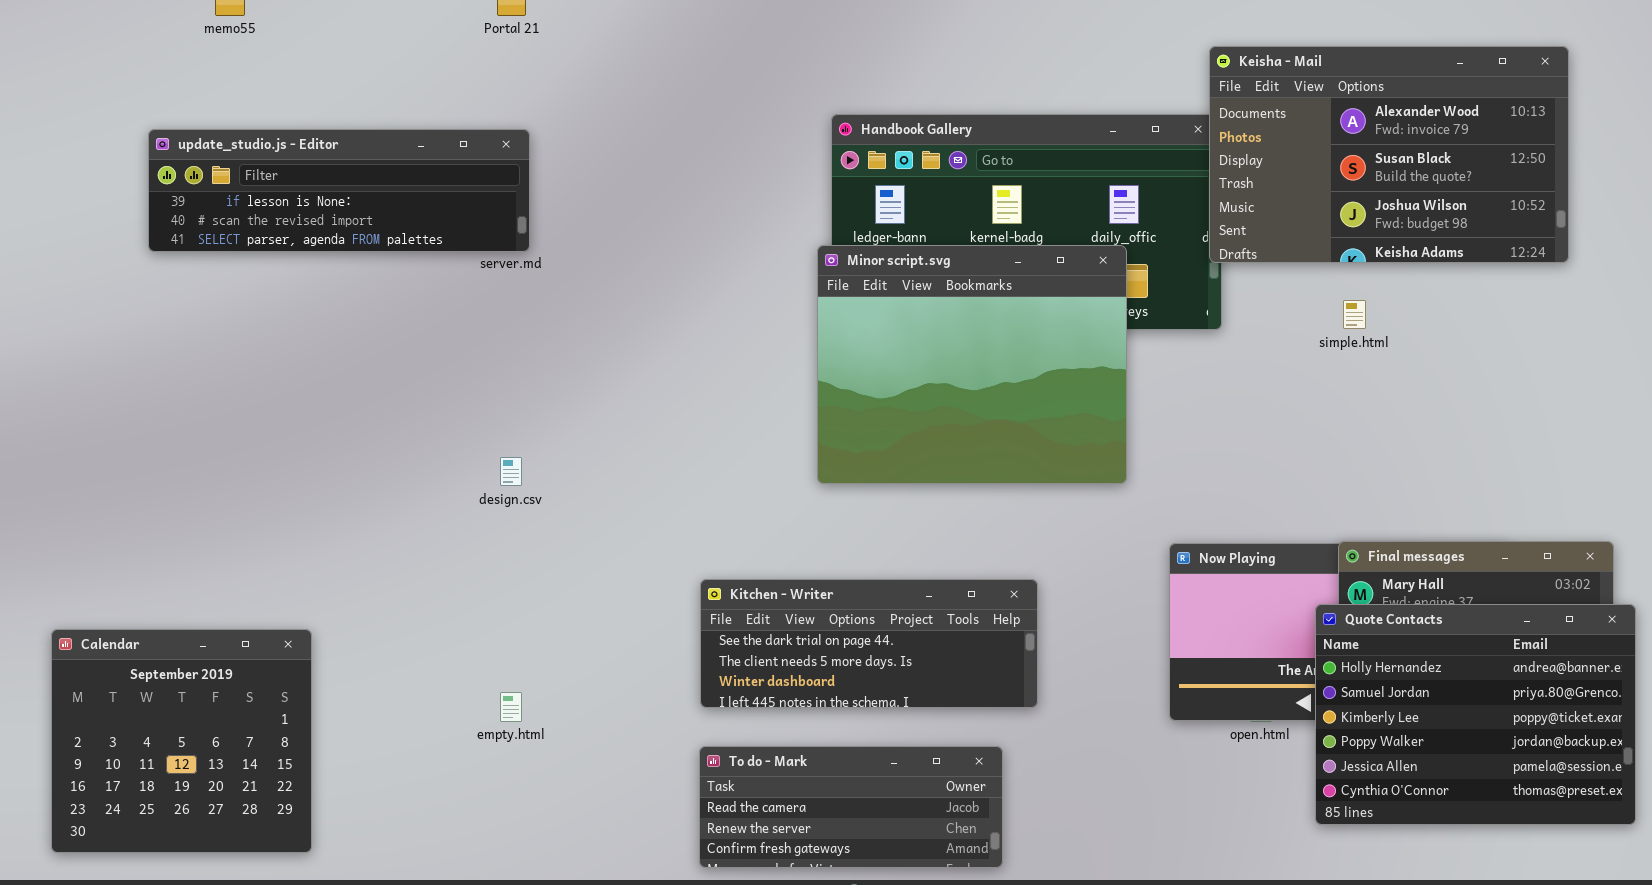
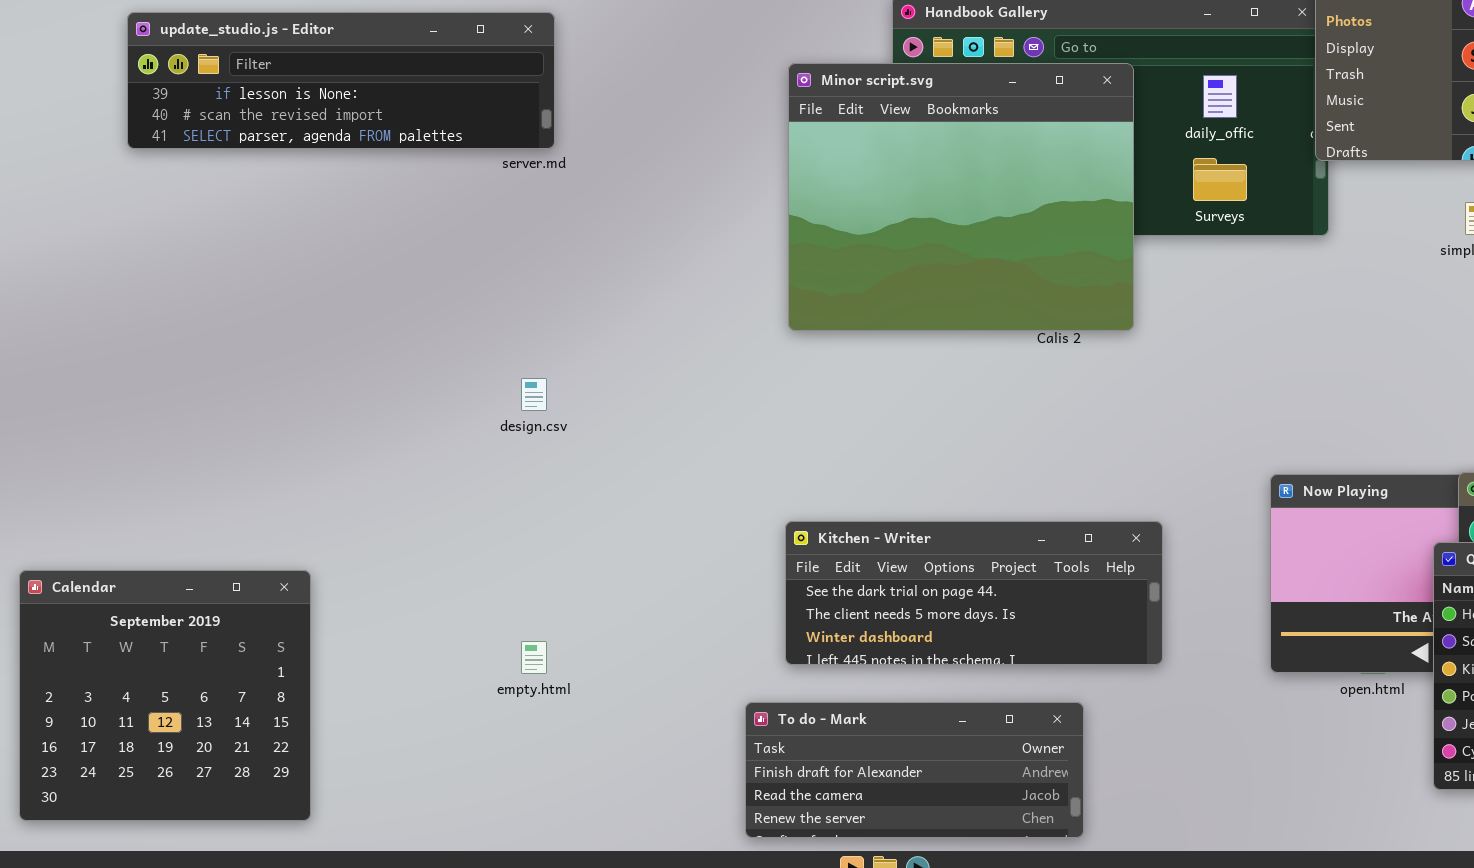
Minor script.svg: [817,245,1127,484] -> [788,63,1134,331], moved
Kitchen - Writer: [700,579,1038,708] -> [785,521,1163,665], moved
To do - Mark: [699,746,1003,868] -> [745,702,1084,838], scrolled up 1 row

